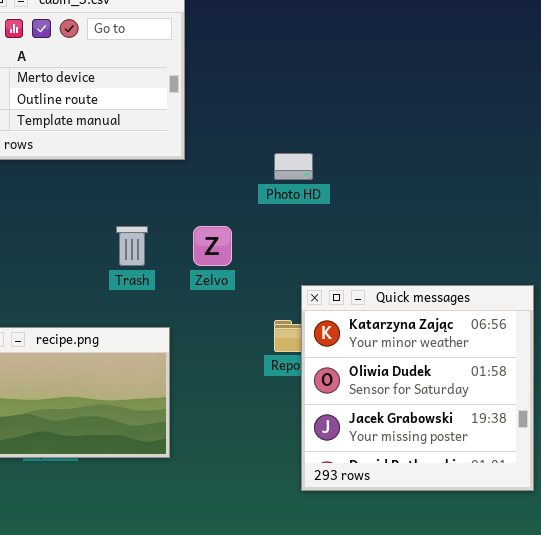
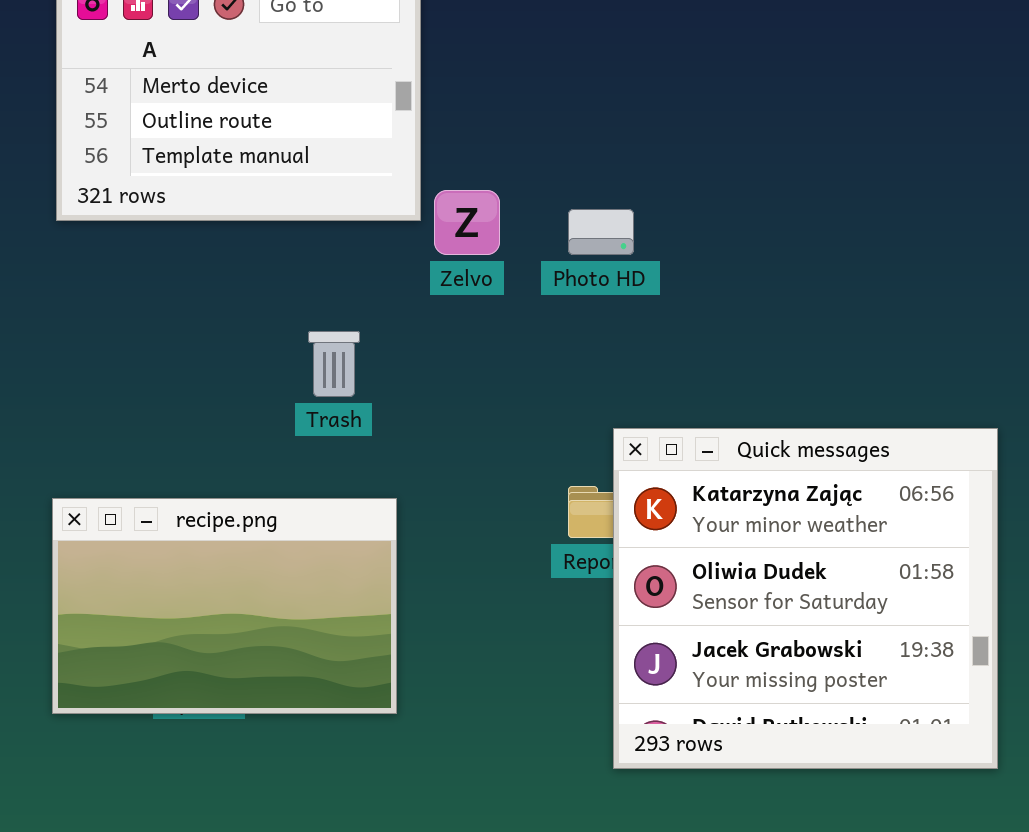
Zelvo: [193,226,232,266] -> [434,190,500,255], moved

